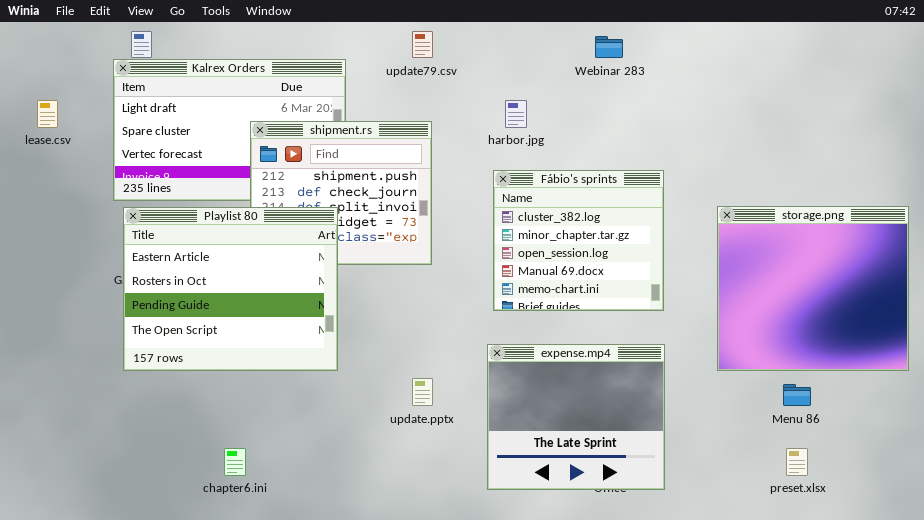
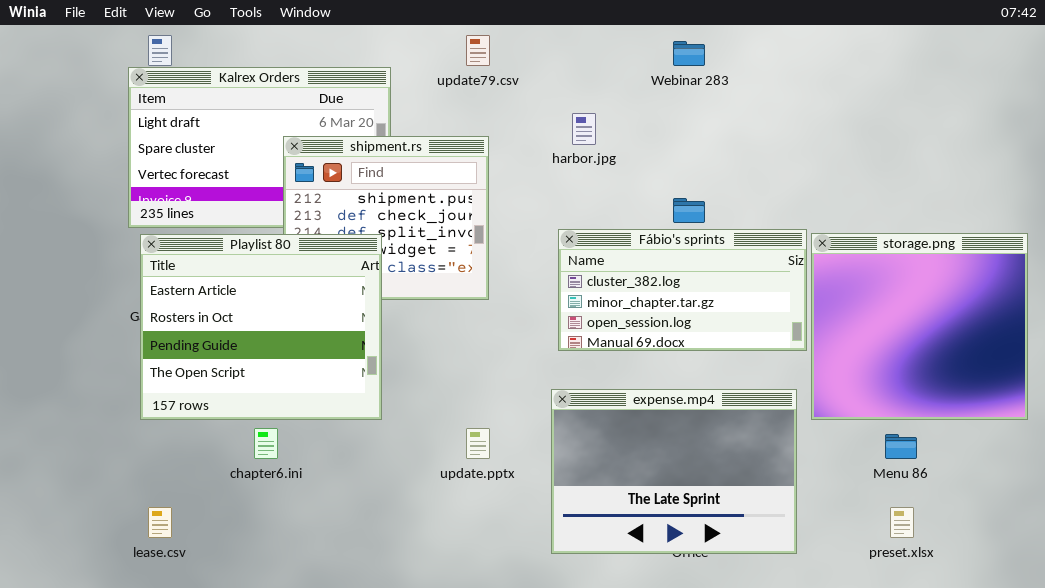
lease.csv: [37,100,58,128] -> [148,507,172,538], moved
Fábio's sprints: [493,170,664,311] -> [558,229,807,351], resized
expense.mp4: [487,344,665,490] -> [551,389,797,554], resized
chapter6.ini: [224,448,246,476] -> [254,428,278,459], moved

